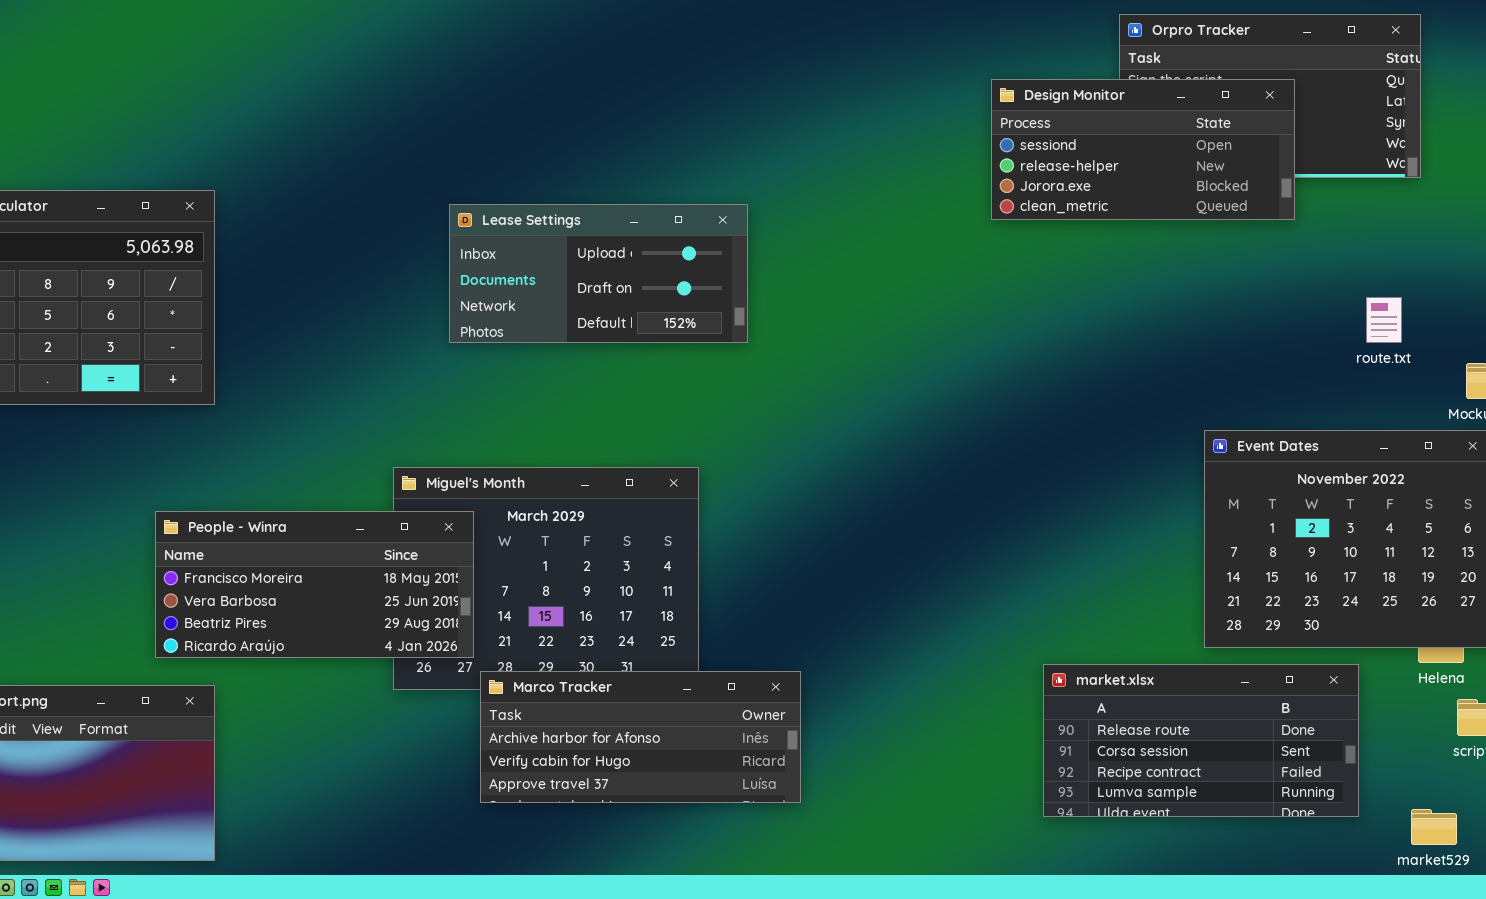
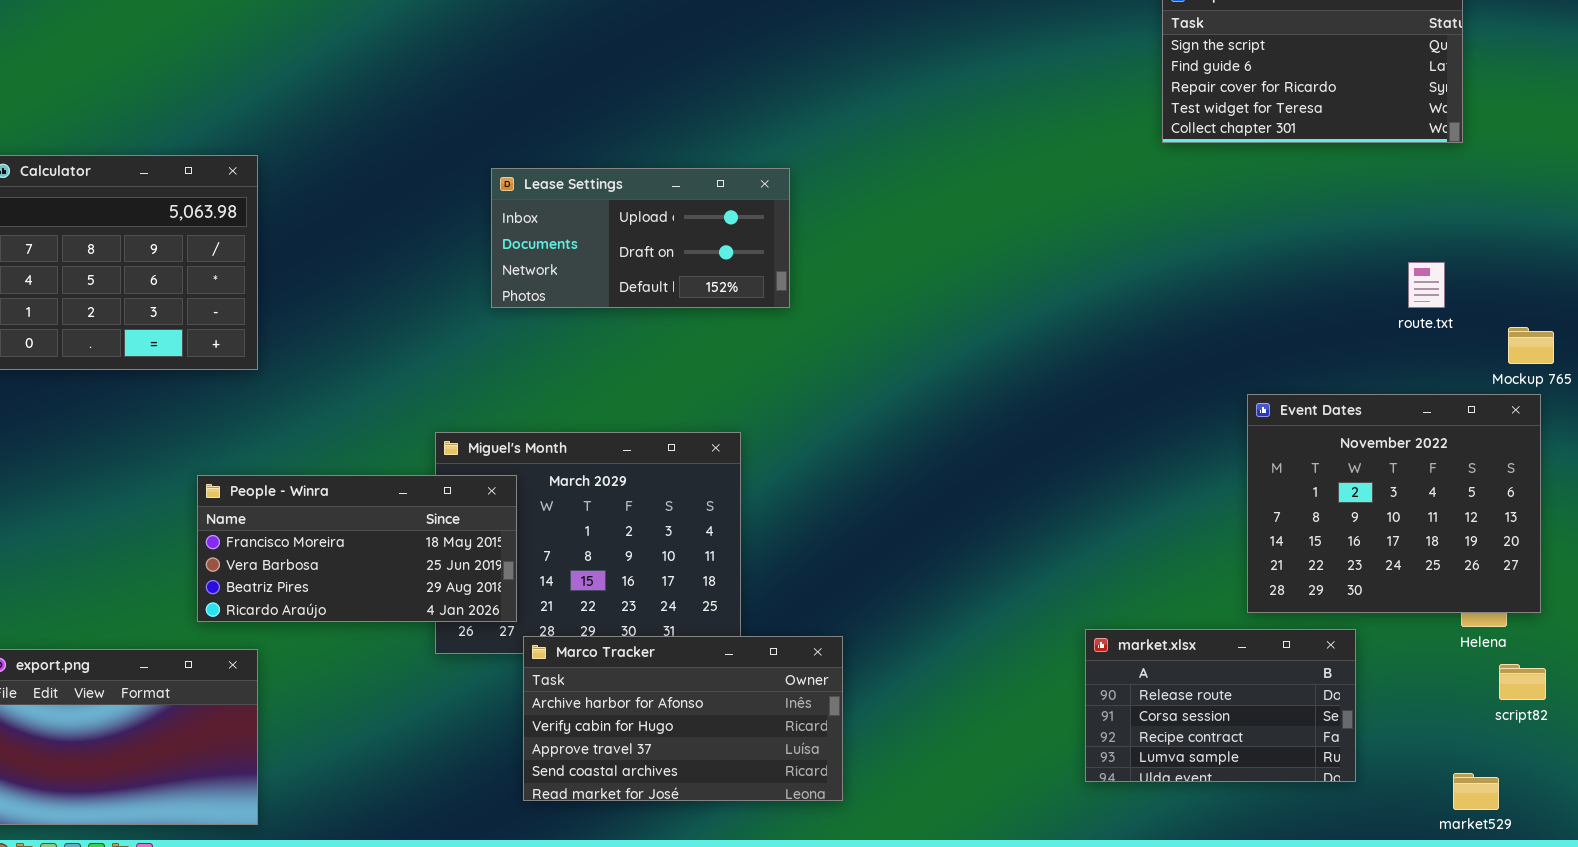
Design Monitor: [991,79,1295,220] -> none, closed
market.xlsx: [1043,664,1359,817] -> [1085,629,1356,782], resized
Marco Tracker: [480,671,801,803] -> [523,636,843,801], resized

